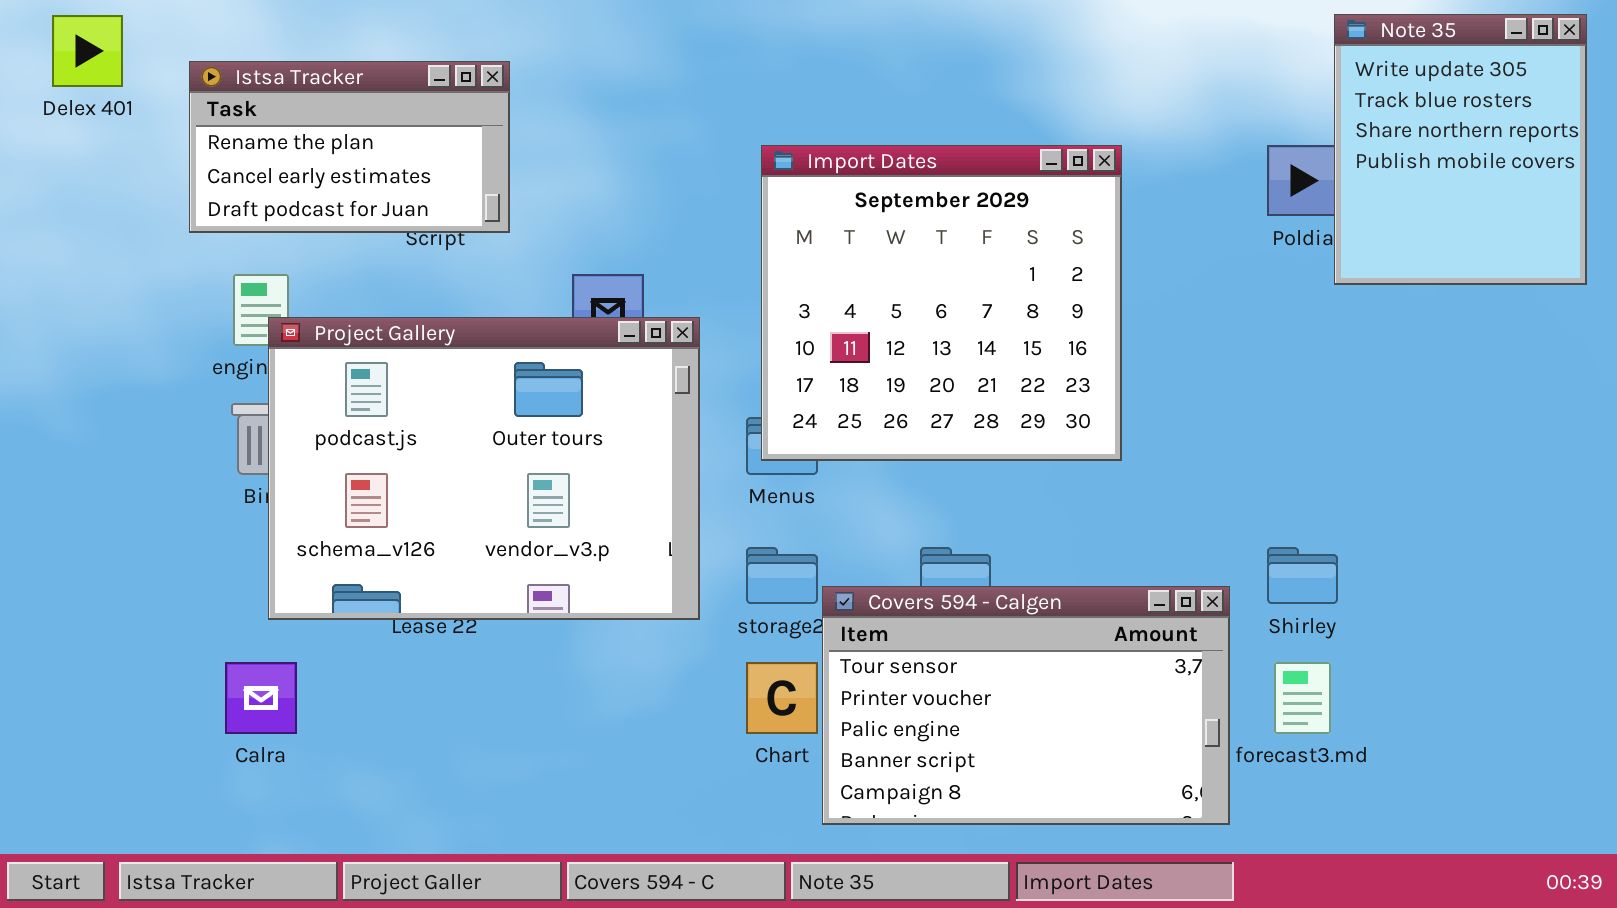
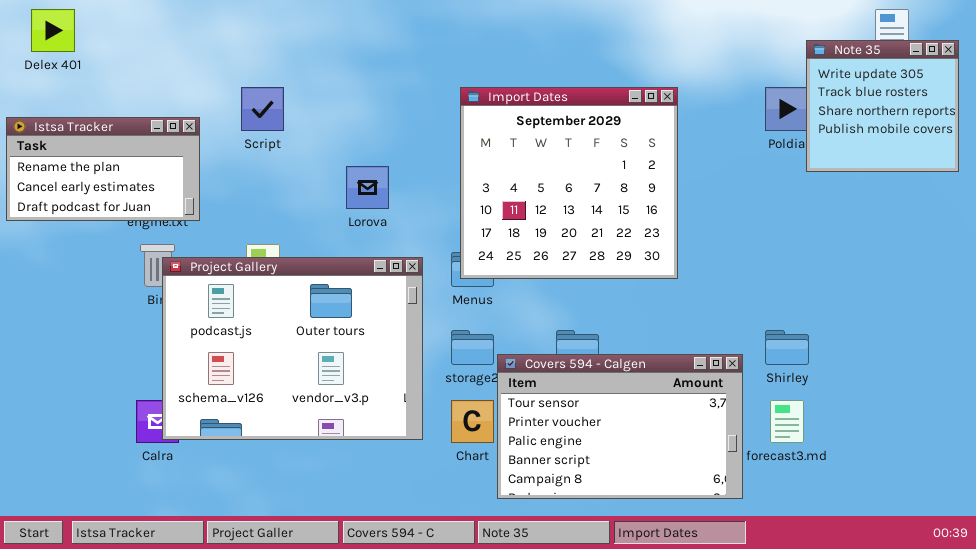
Note 35: [1334,14,1587,285] -> [806,40,959,172], resized
Istsa Tracker: [189,61,510,233] -> [6,117,200,221], moved
Project Gallery: [268,317,700,620] -> [162,257,423,440], moved

